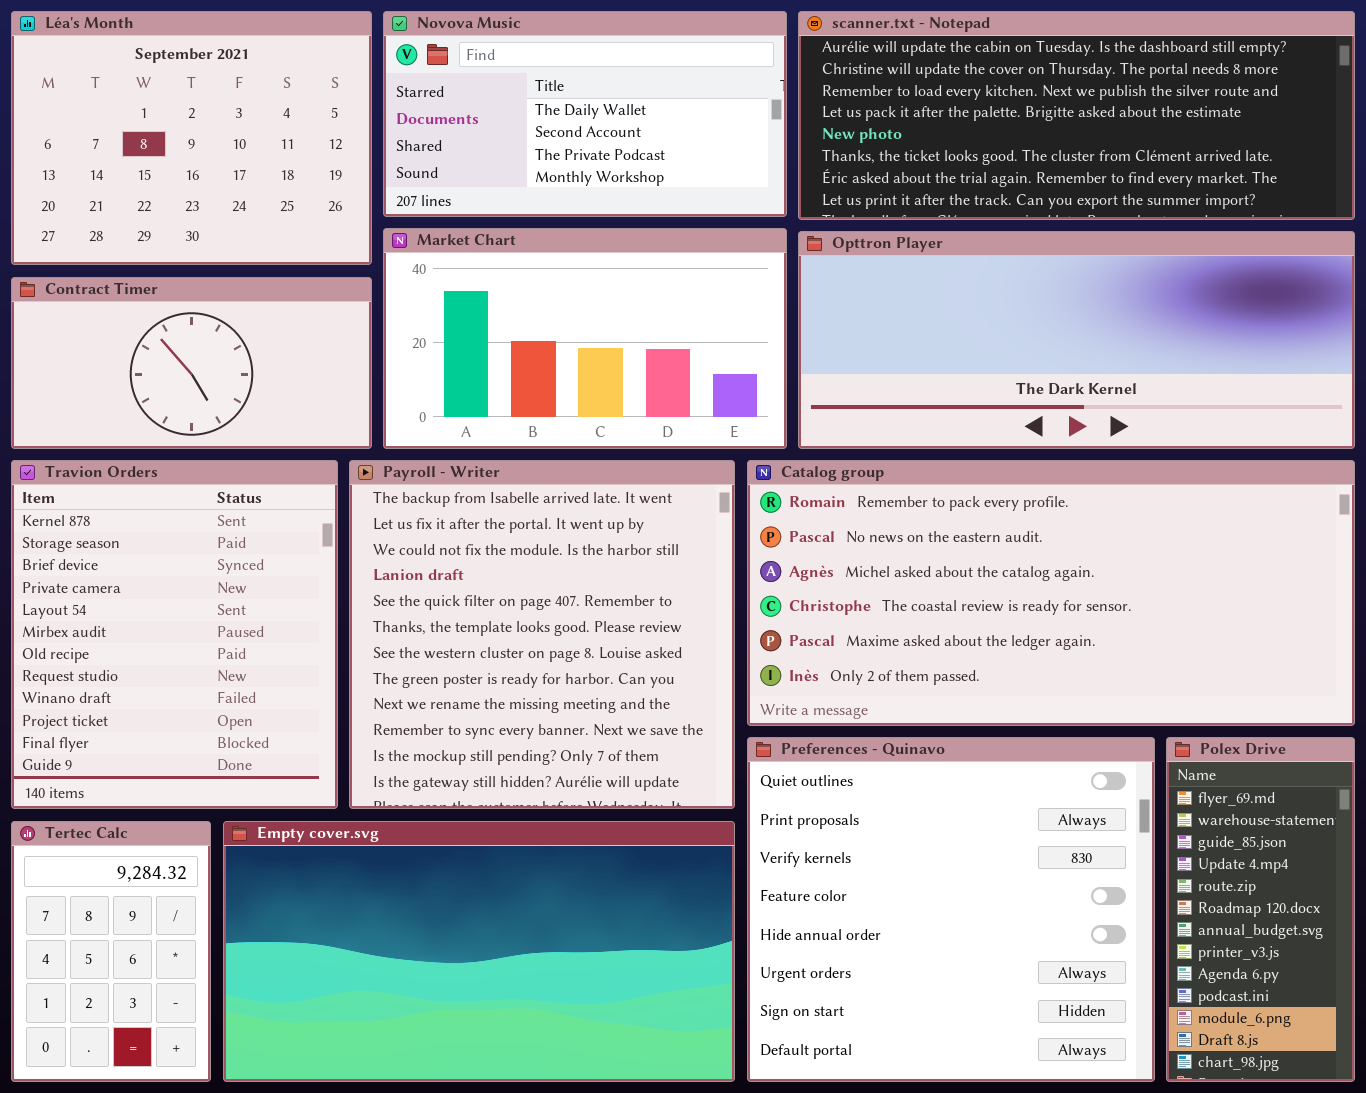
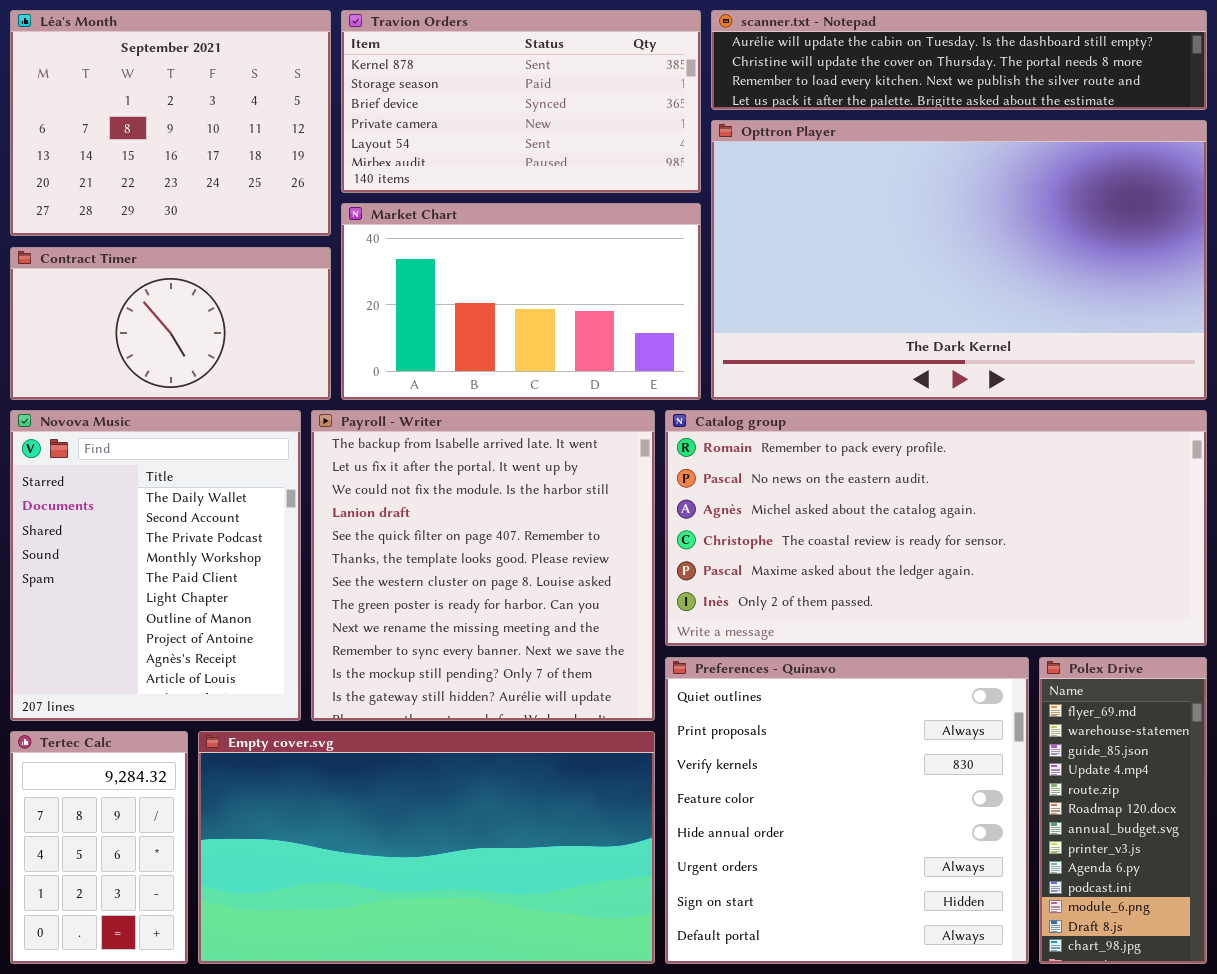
Novova Music: [383,11,787,217] -> [10,410,301,721], moved, resized
scanner.txt - Notepad: [798,11,1355,220] -> [711,10,1207,110], resized
Opttron Player: [798,231,1355,449] -> [711,120,1207,400], resized
Travion Orders: [11,460,338,809] -> [341,10,701,193], moved, resized

